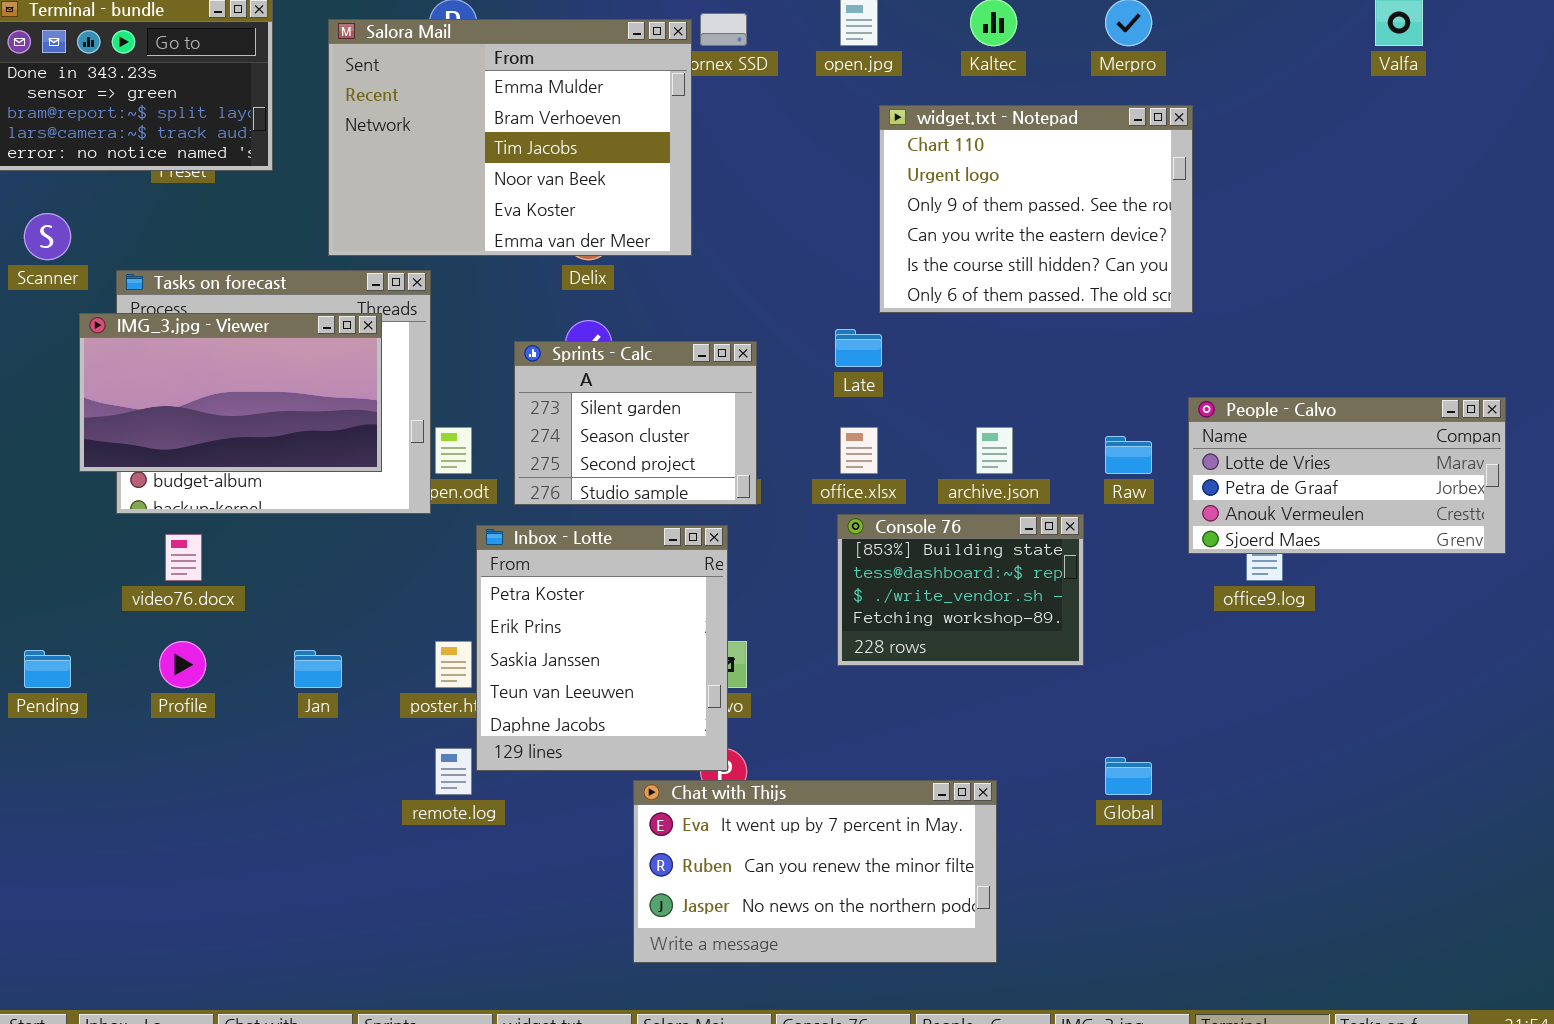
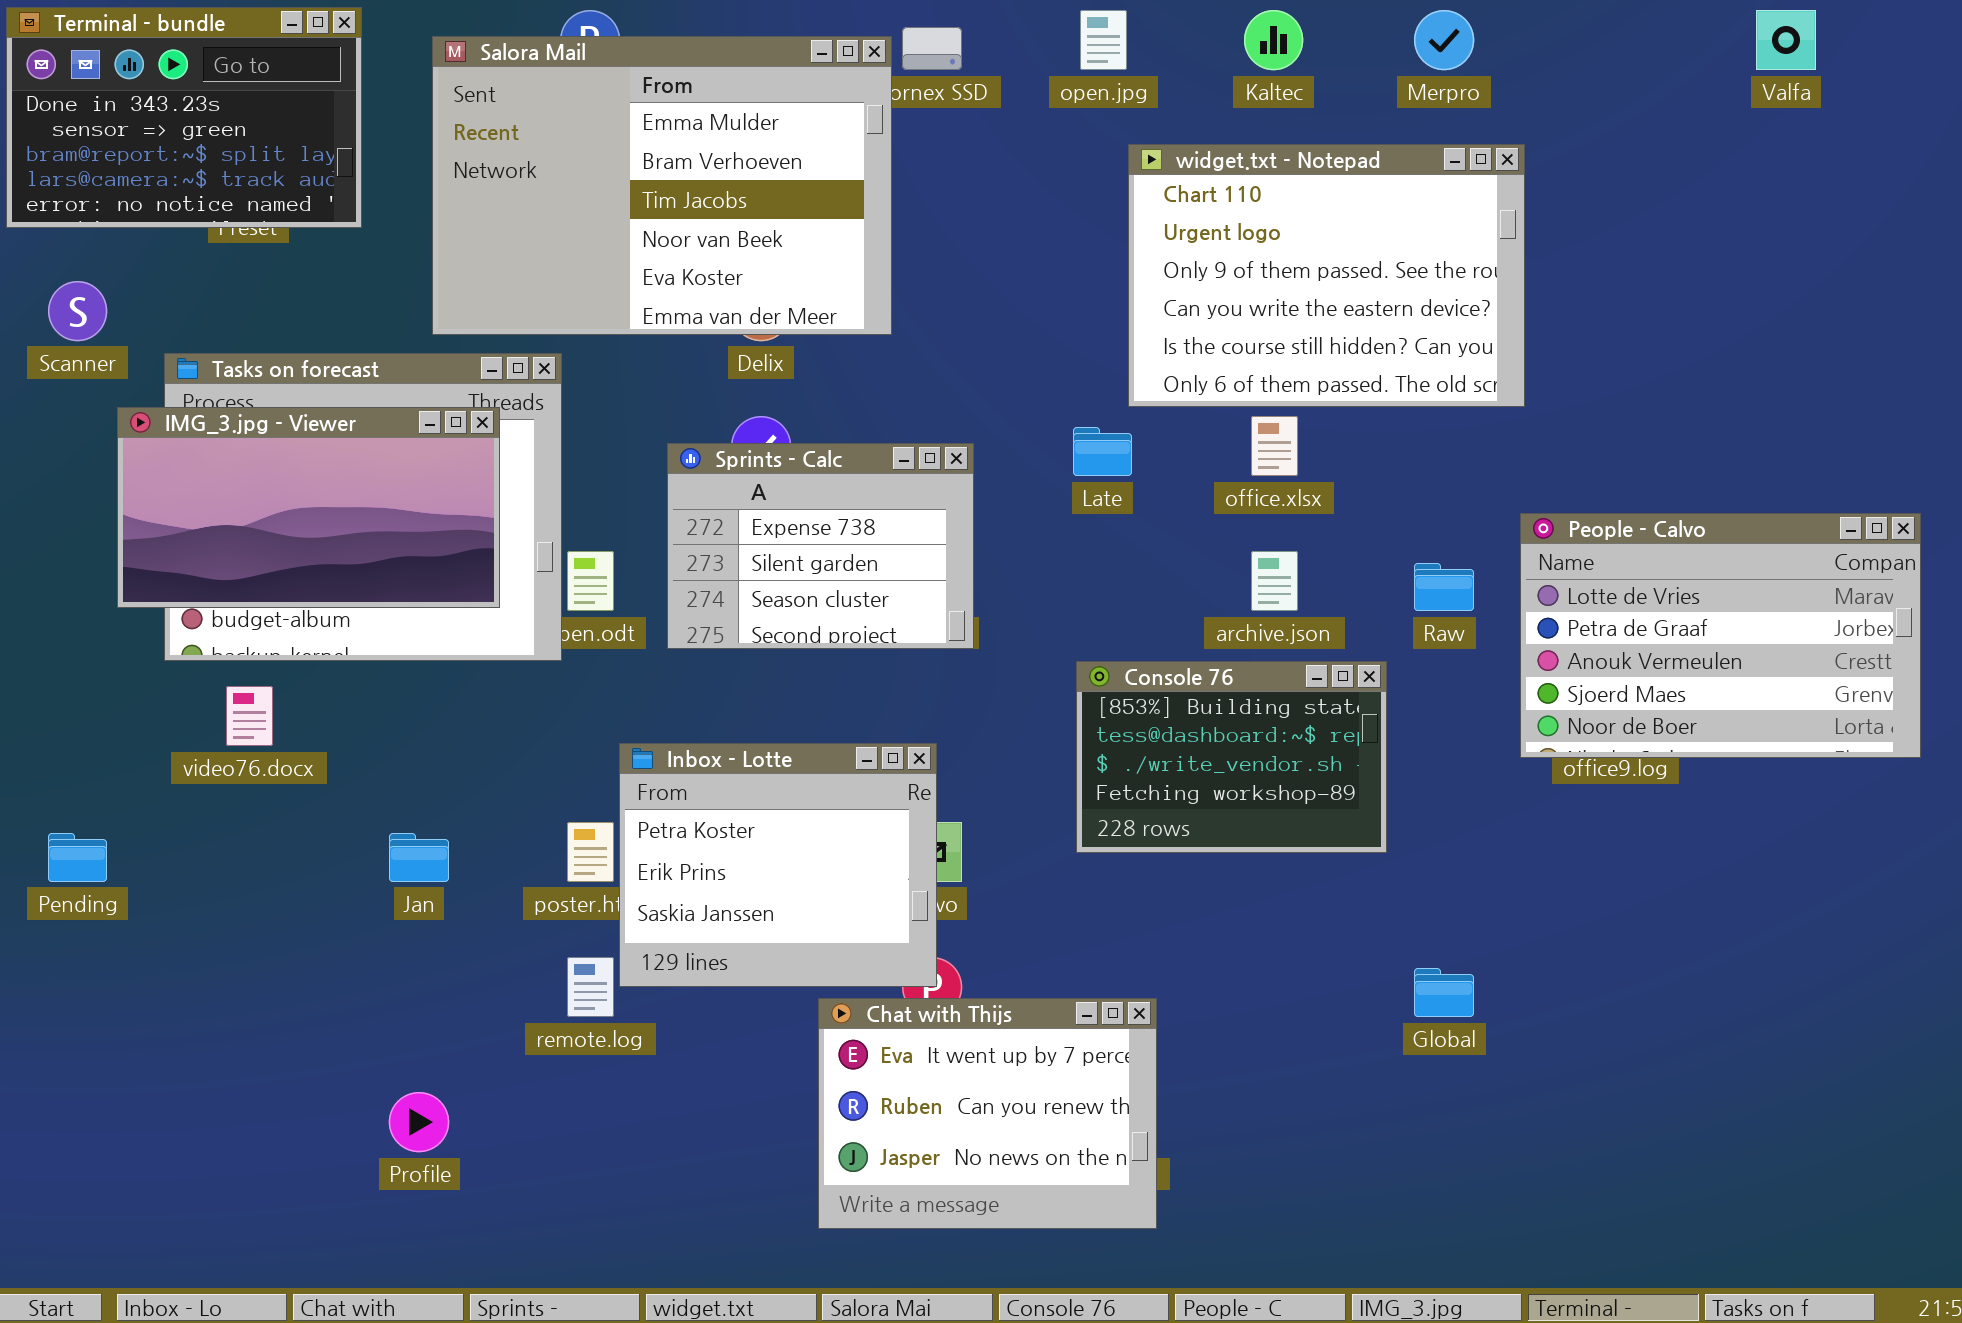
Sprints - Calc: [514,341,757,505] -> [667,443,974,649], scrolled up 1 row
People - Calvo: [1188,397,1506,554] -> [1520,513,1921,758], resized
office.xlsx: [840,427,878,474] -> [1251,416,1298,476], moved
Inbox - Lotte: [476,525,728,771] -> [619,743,937,987], resized
Profile: [159,641,206,688] -> [389,1092,449,1152], moved
Chat with Thijs: [633,780,997,963] -> [818,998,1157,1229], resized

